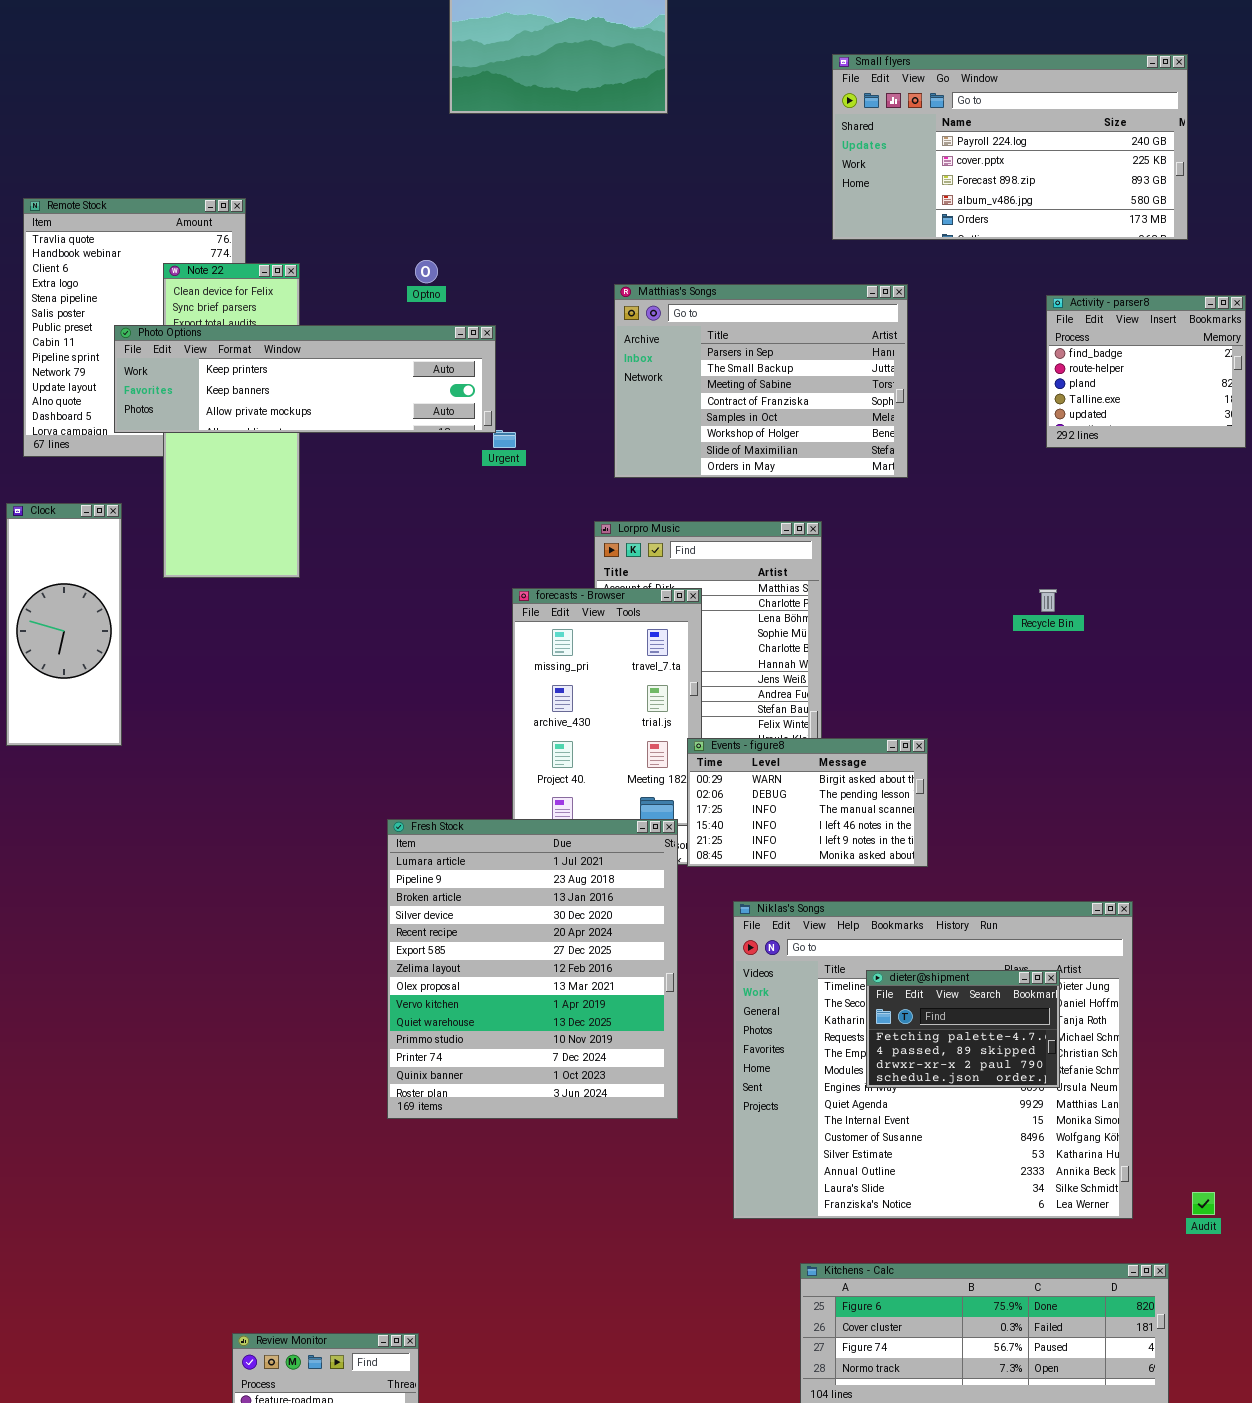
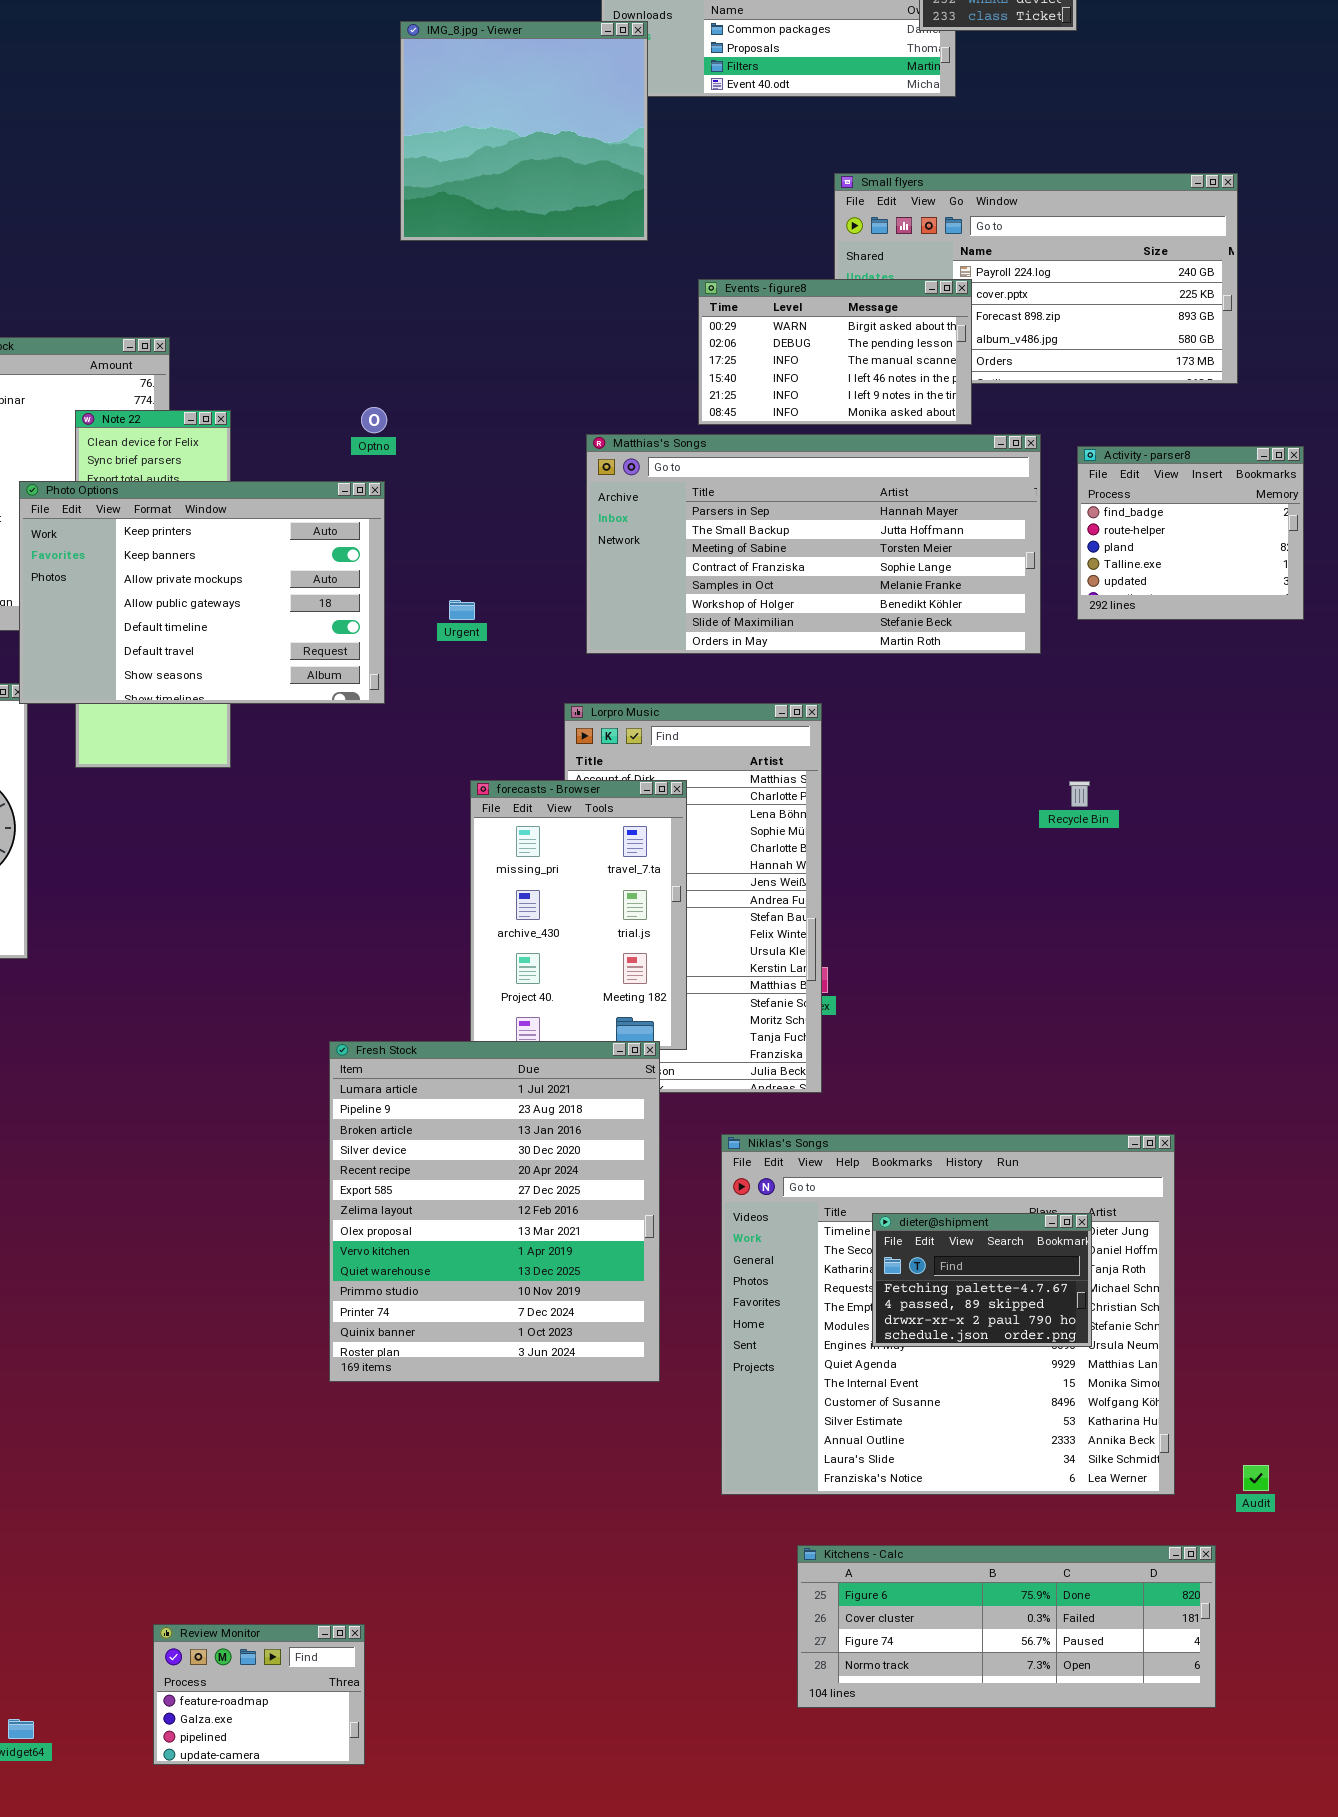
Matthias's Songs: [614,284,908,478] -> [586,434,1041,654], resized
Photo Options: [114,325,496,433] -> [19,481,385,704], resized
Events - figure8: [687,738,928,867] -> [698,279,972,425], moved

